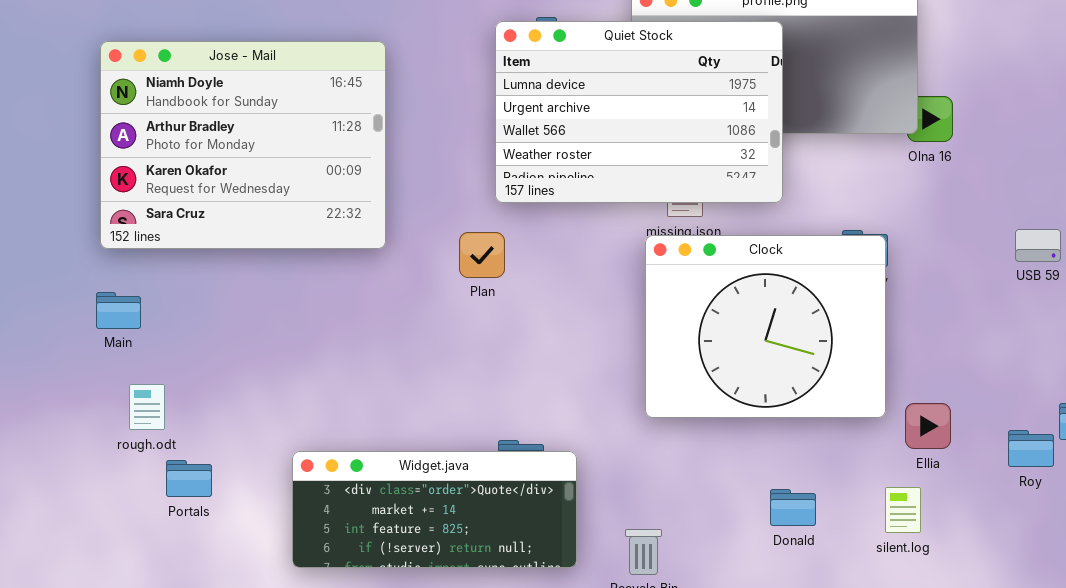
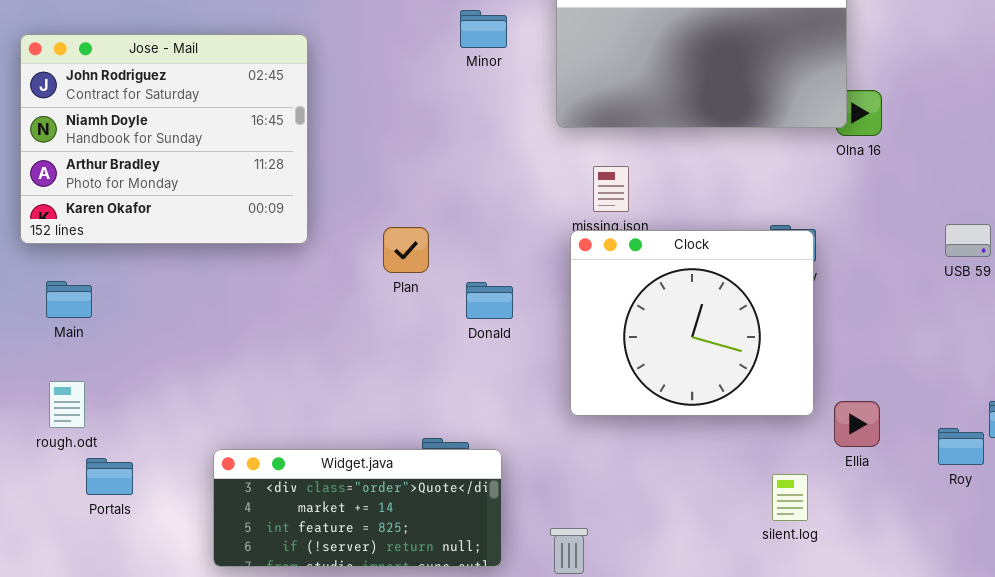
Quiet Stock: [495,21,783,203] -> none, closed
Jose - Mail: [100,41,386,249] -> [20,34,308,244], scrolled up 1 row
Main: [96,292,141,329] -> [46,281,92,318], moved
silent.log: [885,487,921,533] -> [772,474,808,521], moved
Donald: [770,489,816,526] -> [466,282,513,319], moved

